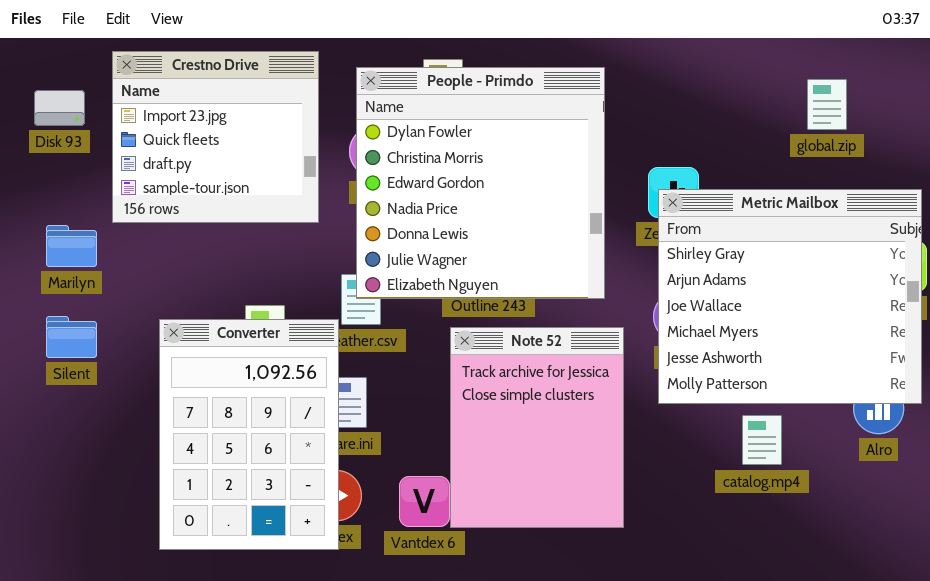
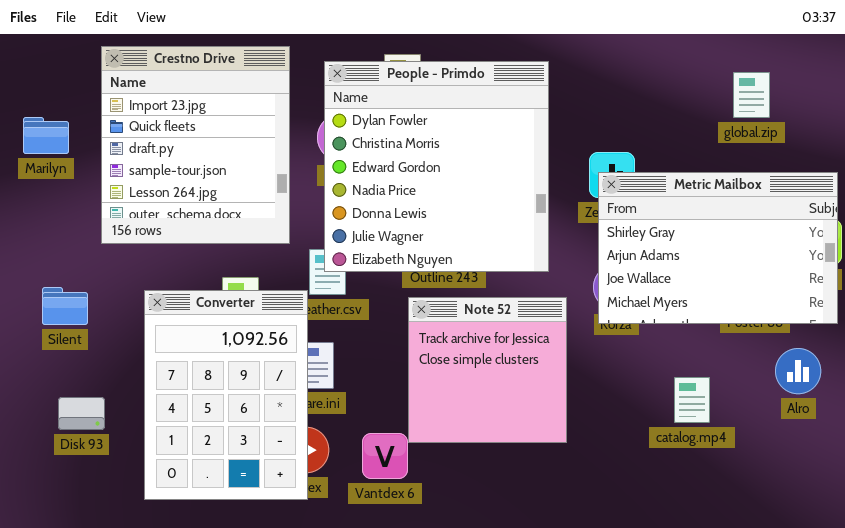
Crestno Drive: [112,51,319,223] -> [101,46,290,244], resized
Disk 93: [34,90,85,126] -> [58,397,105,430], moved
Metric Mailbox: [658,189,922,404] -> [598,172,838,324], resized
Marilyn: [46,225,97,267] -> [23,117,69,154], moved
Note 52: [450,327,624,528] -> [408,297,567,443], resized

